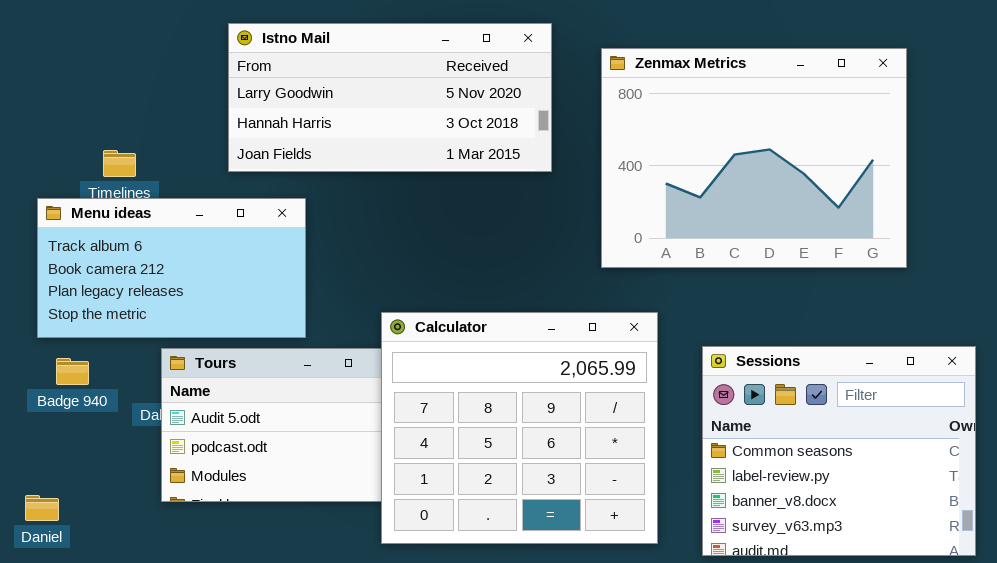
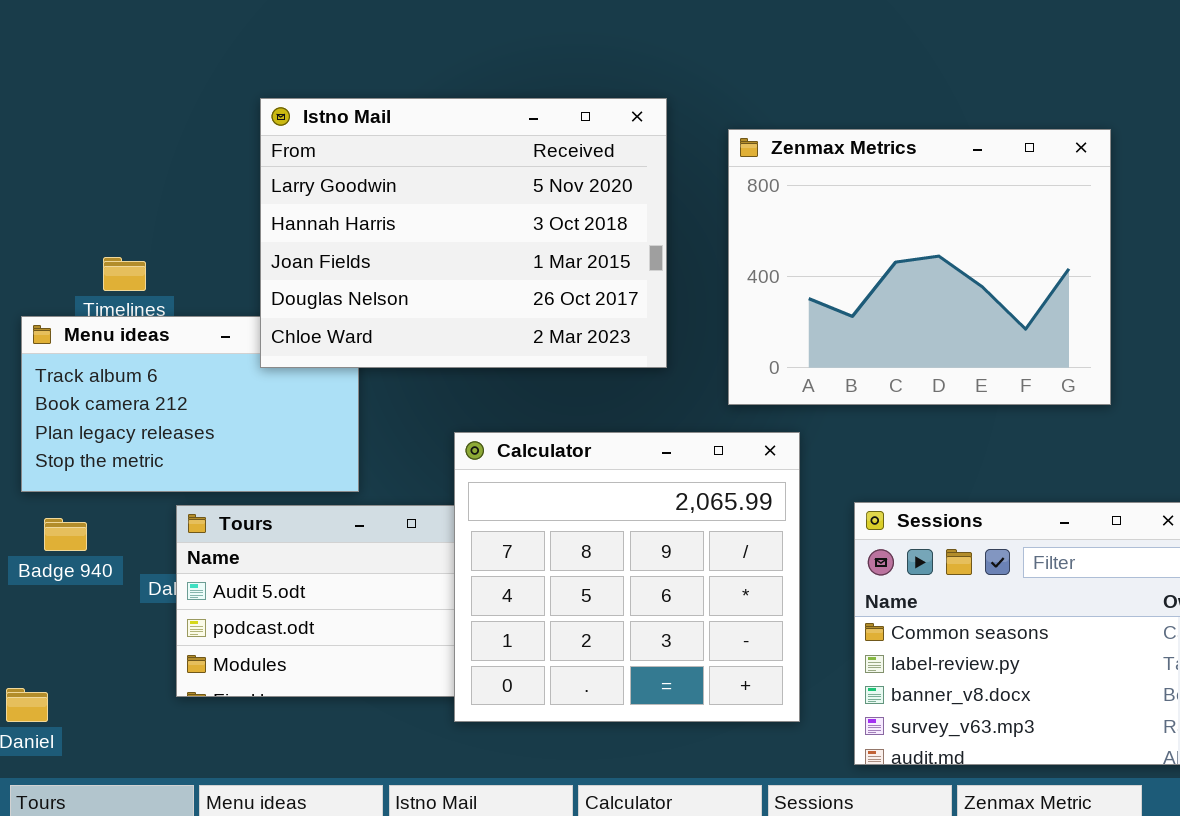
Istno Mail: [228,23,552,172] -> [260,98,667,368], resized
Calculator: [381,312,658,544] -> [454,432,800,722], moved

